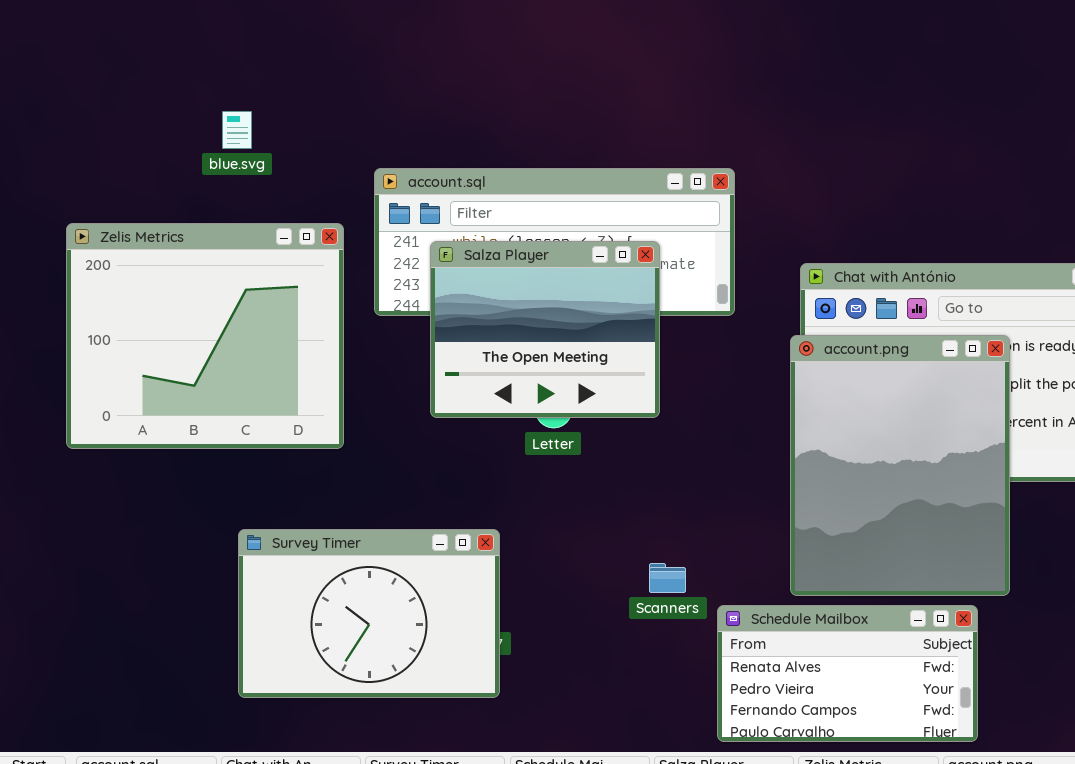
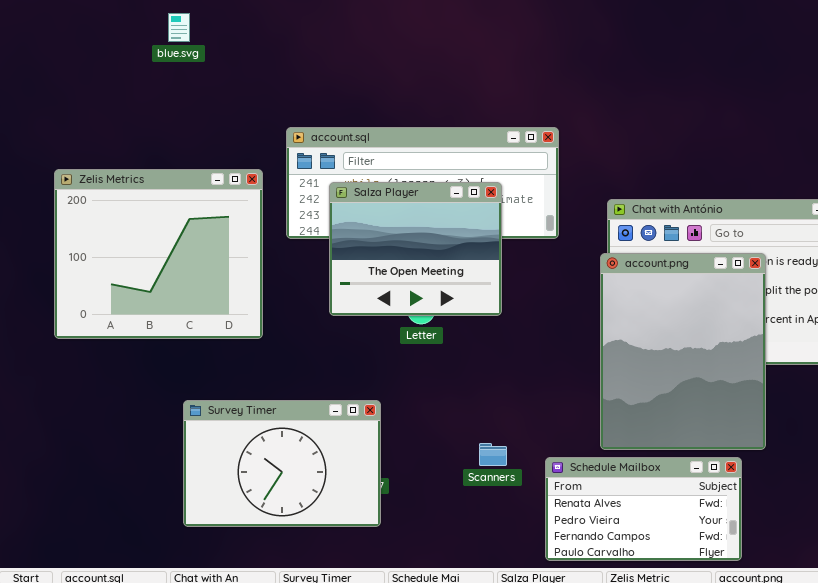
blue.svg: [222,111,252,149] -> [168,13,190,42], moved
Scanners: [649,563,686,593] -> [479,443,507,466], moved

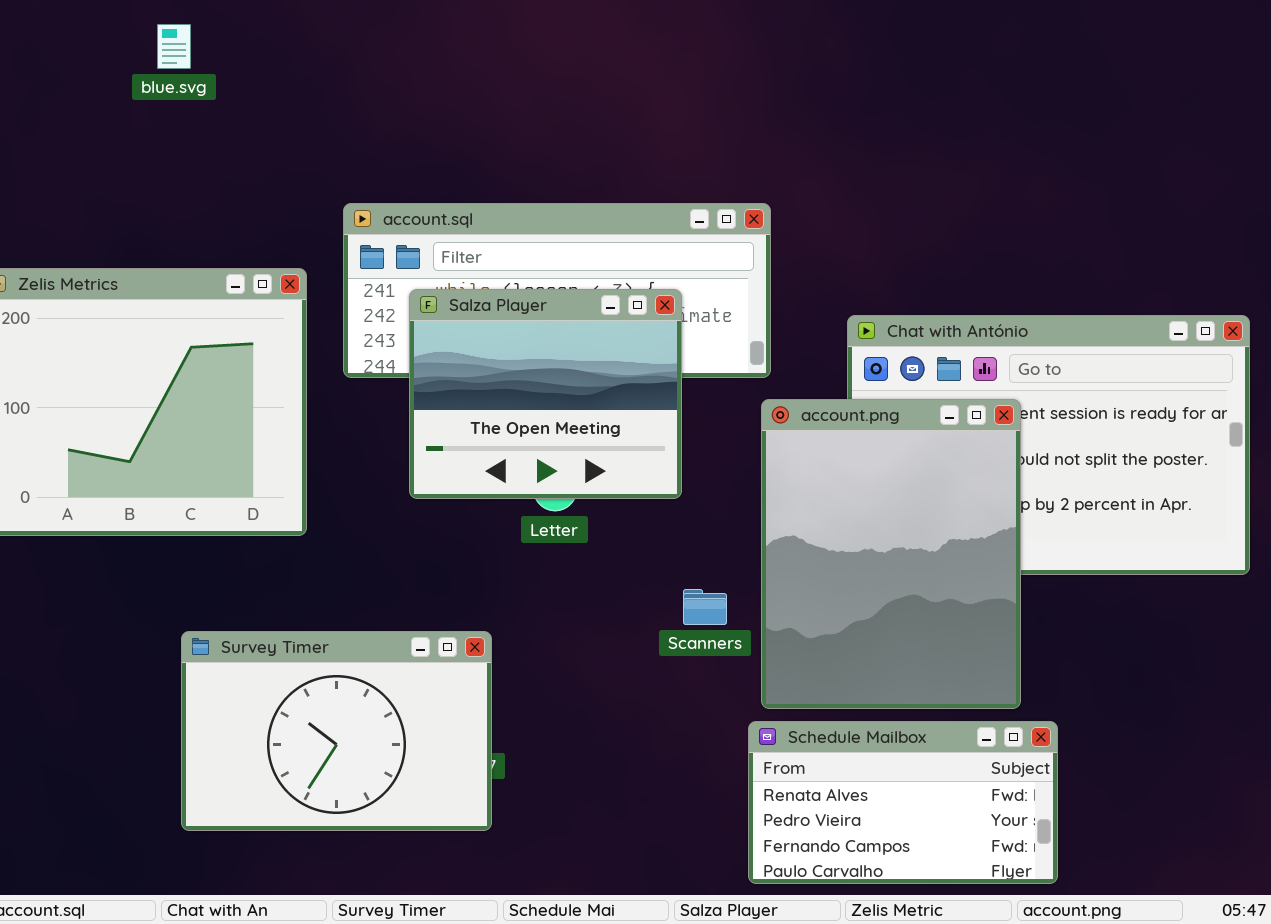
account.png: [600,253,766,450] -> [761,399,1021,709], moved
Scanners: [479,443,507,466] -> [683,589,727,625], moved

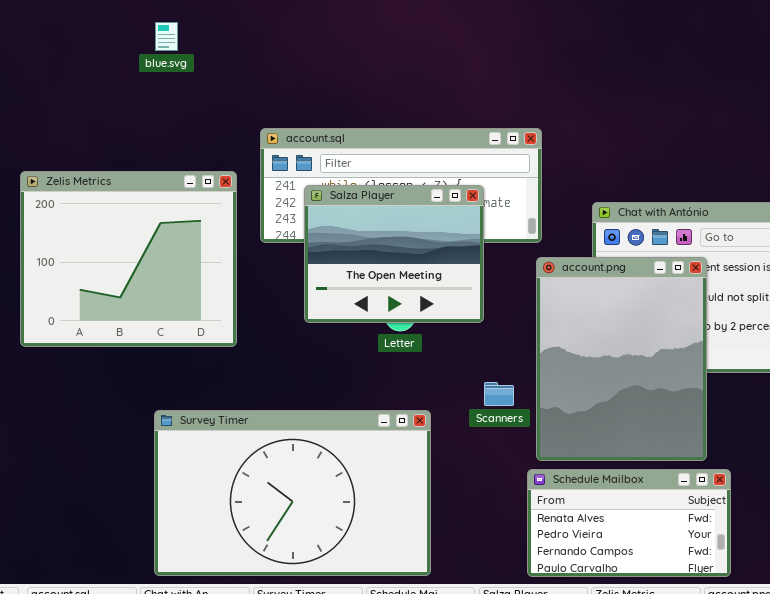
blue.svg: [157,24,191,69] -> [155,22,178,51], moved
Survey Timer: [181,631,492,831] -> [154,410,431,576], resized

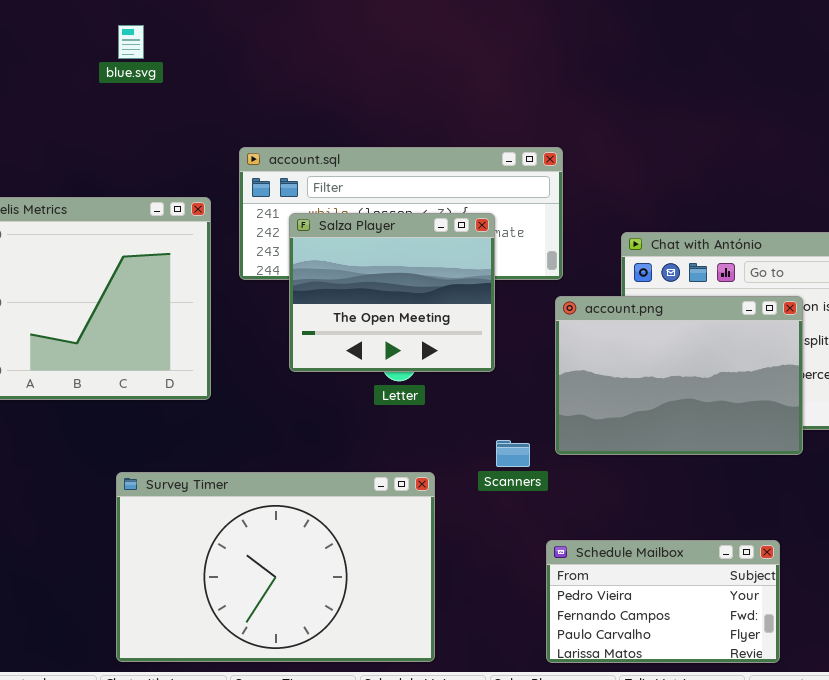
account.png: [536,257,707,461] -> [555,296,803,455], resized
Schedule Mailbox: [527,469,731,577] -> [546,540,780,663], scrolled down 1 row

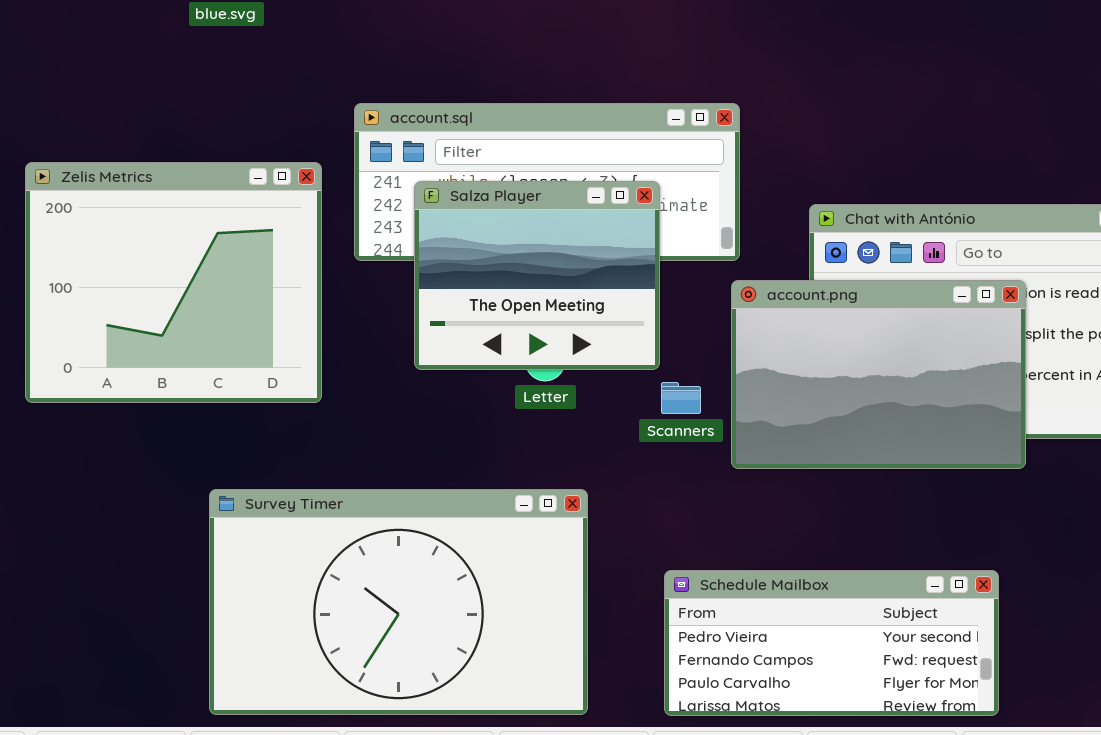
Scanners: [496,440,530,467] -> [661,382,701,414], moved
Schedule Mailbox: [546,540,780,663] -> [664,570,999,716], resized

